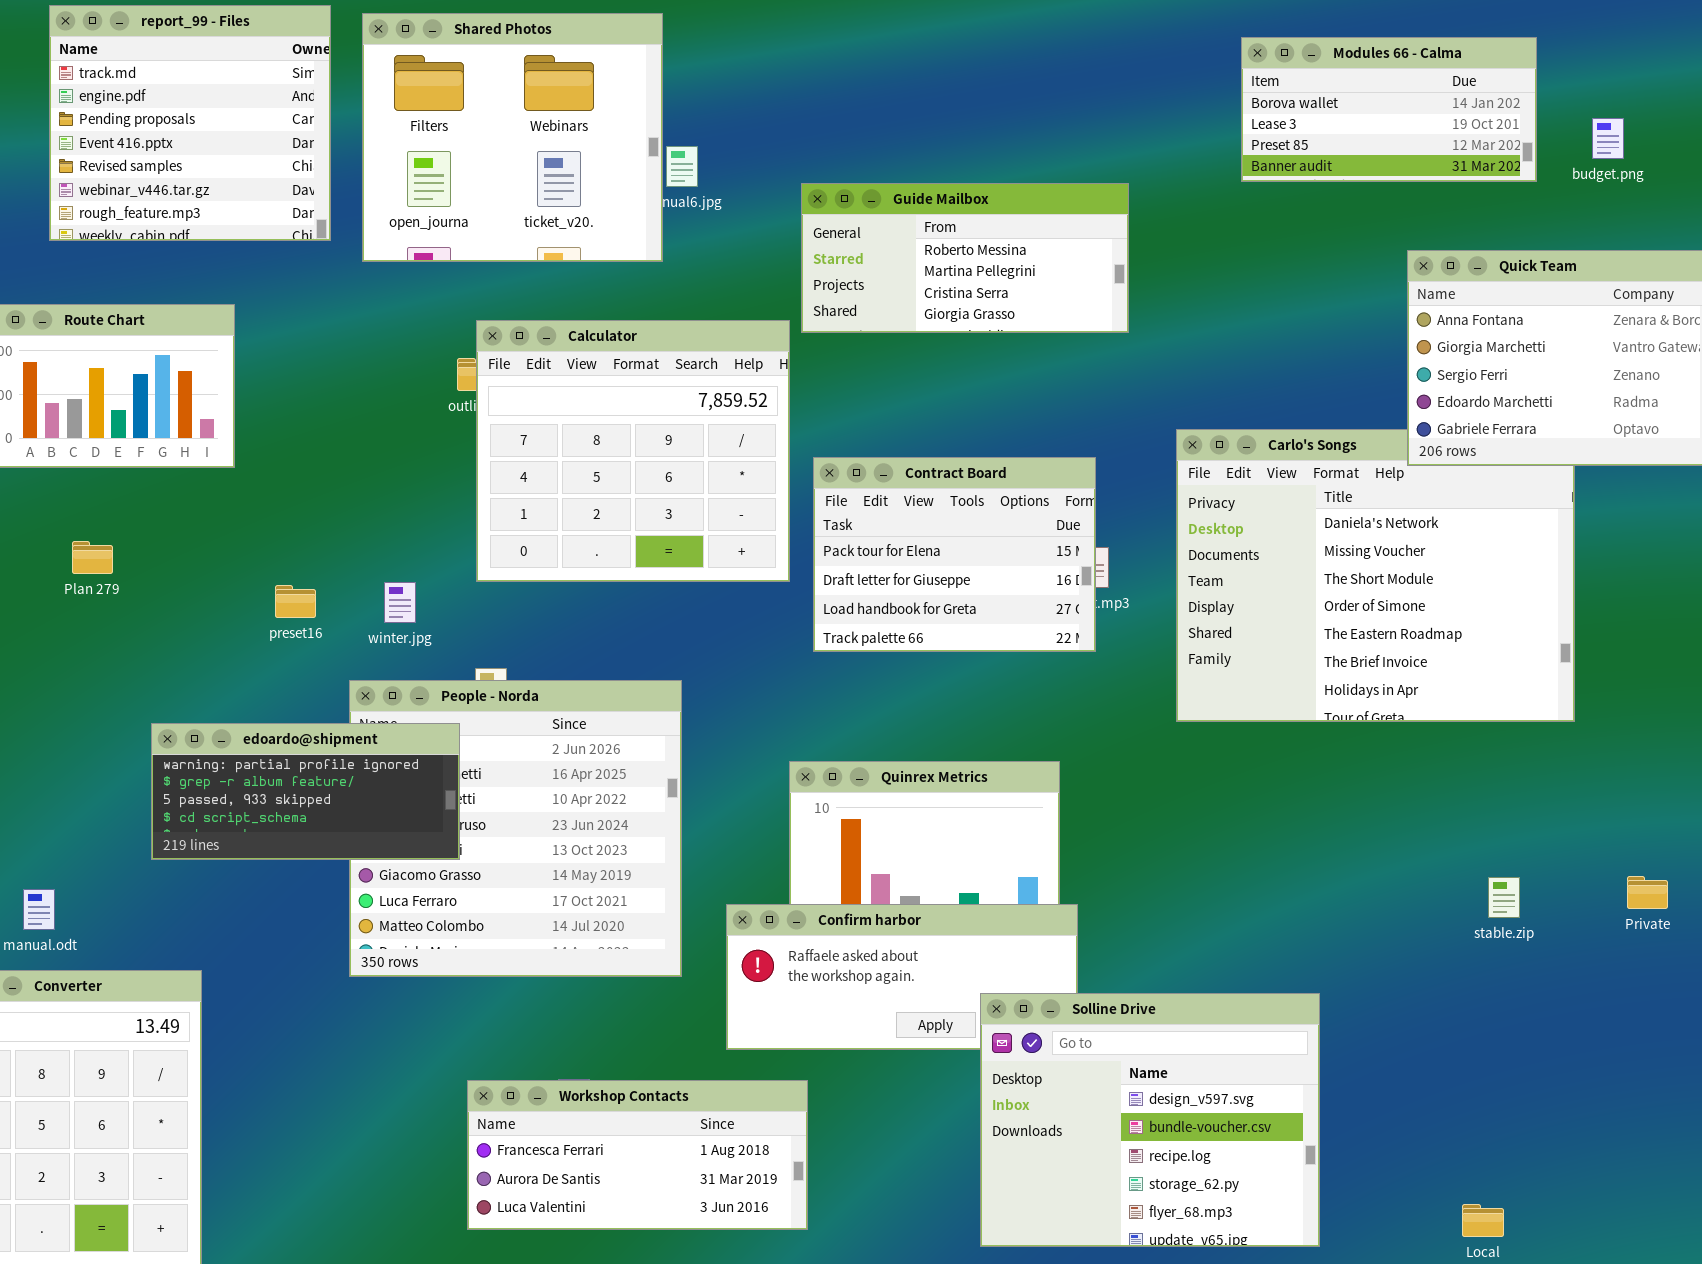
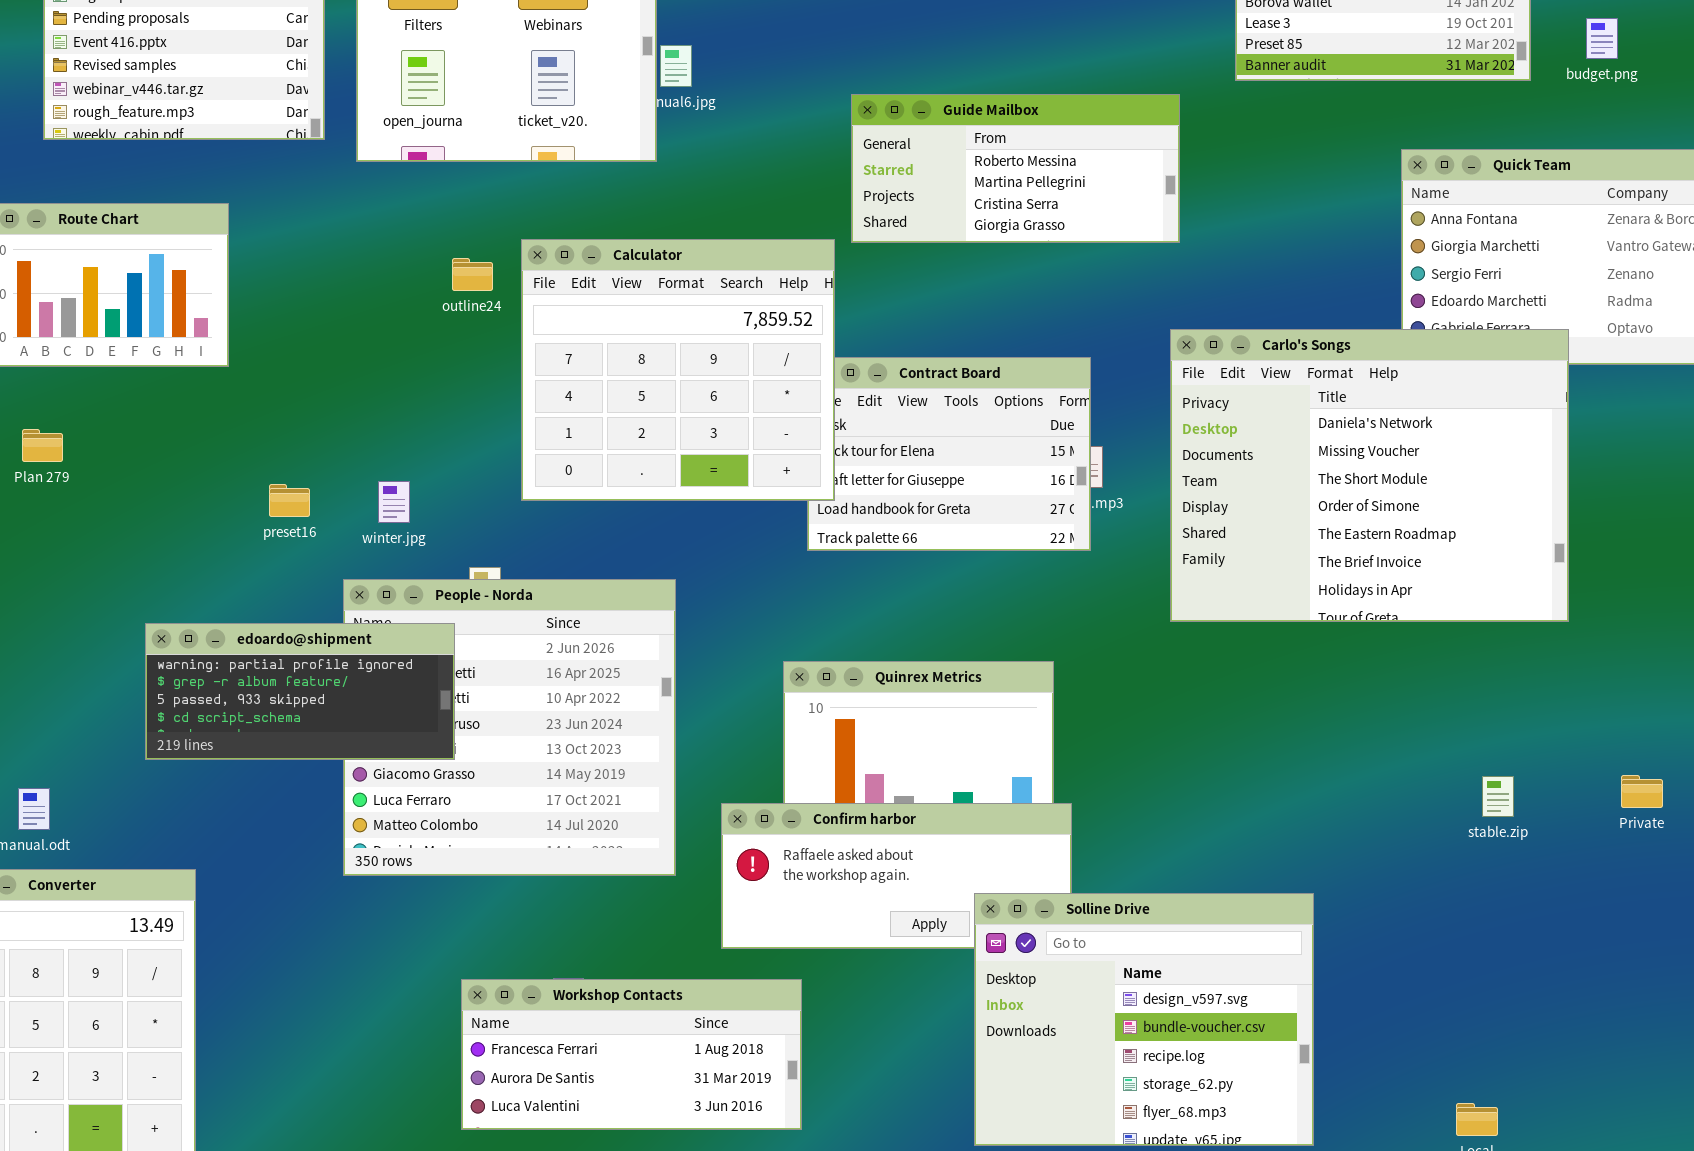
Guide Mailbox: [801,183,1129,333] -> [851,94,1180,243], moved
Calculator: [476,320,790,582] -> [521,239,835,501], moved
Carlo's Songs: [1176,429,1575,722] -> [1170,329,1569,622], raised
Plan 279: [72,541,113,574] -> [22,429,63,462], moved

